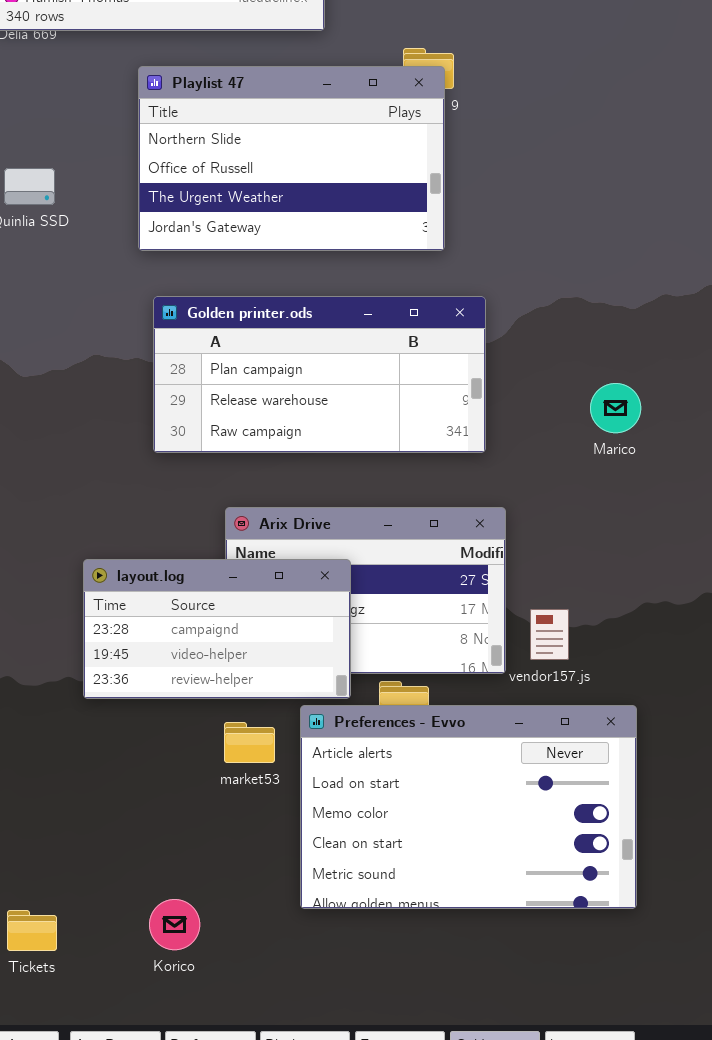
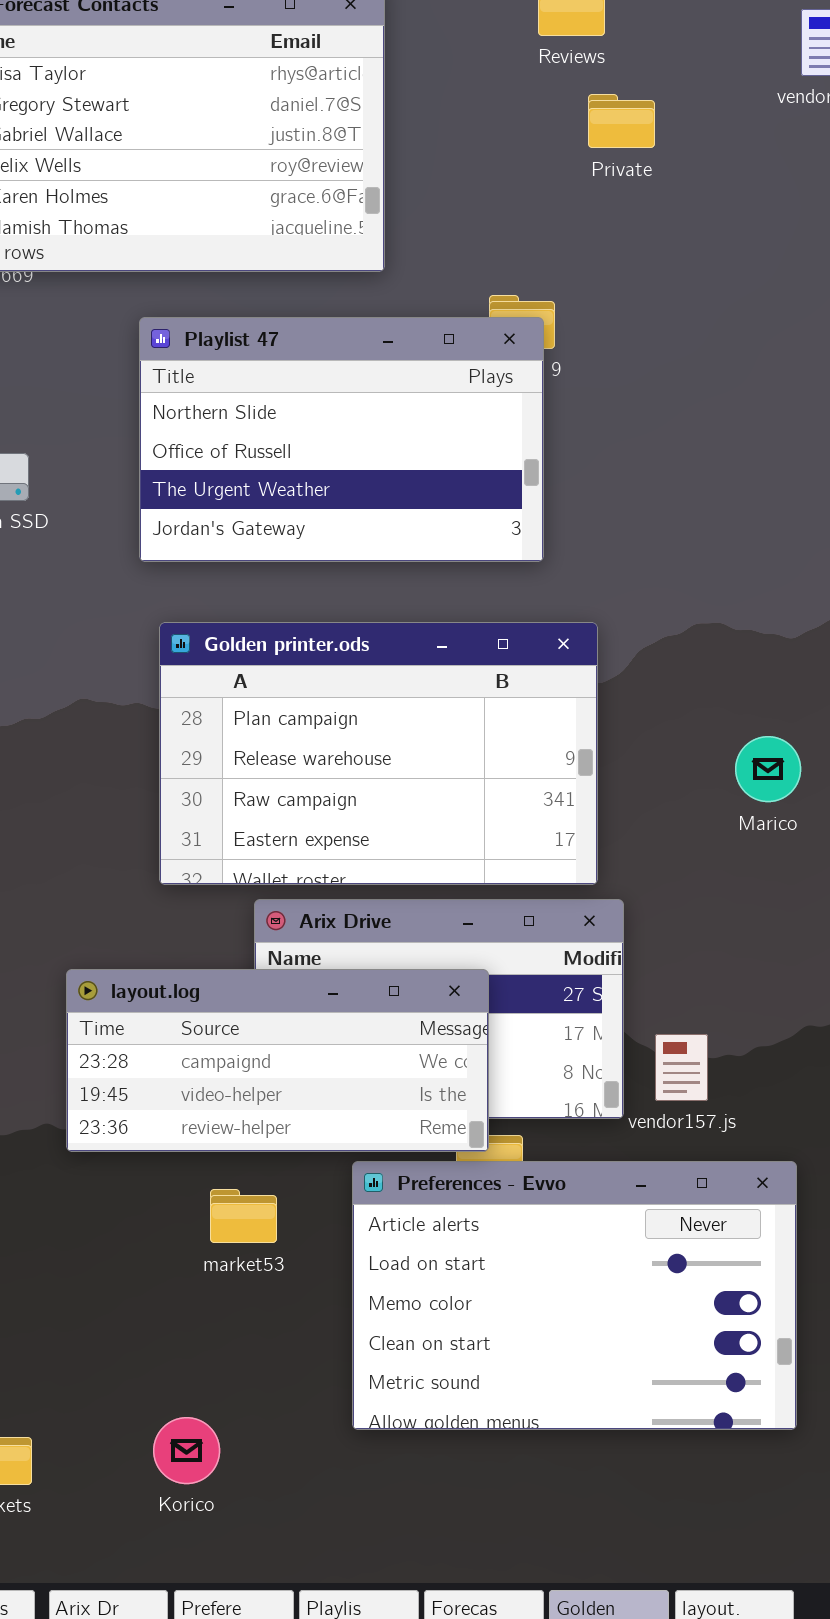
Golden printer.ods: [153,296,486,453] -> [159,622,598,885], resized
layout.log: [83,559,351,699] -> [66,969,489,1152], resized
market53: [224,722,275,763] -> [210,1189,277,1243], moved

